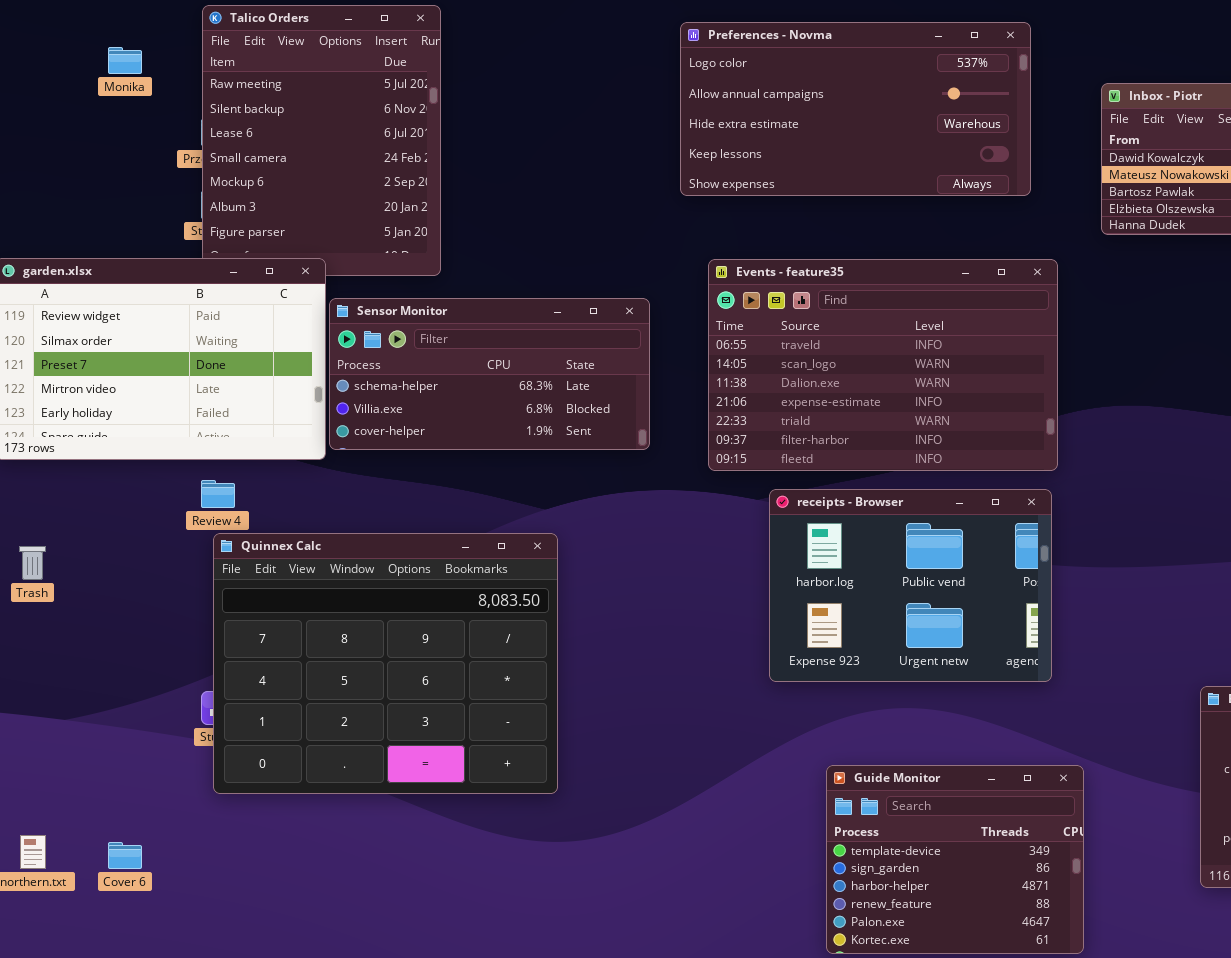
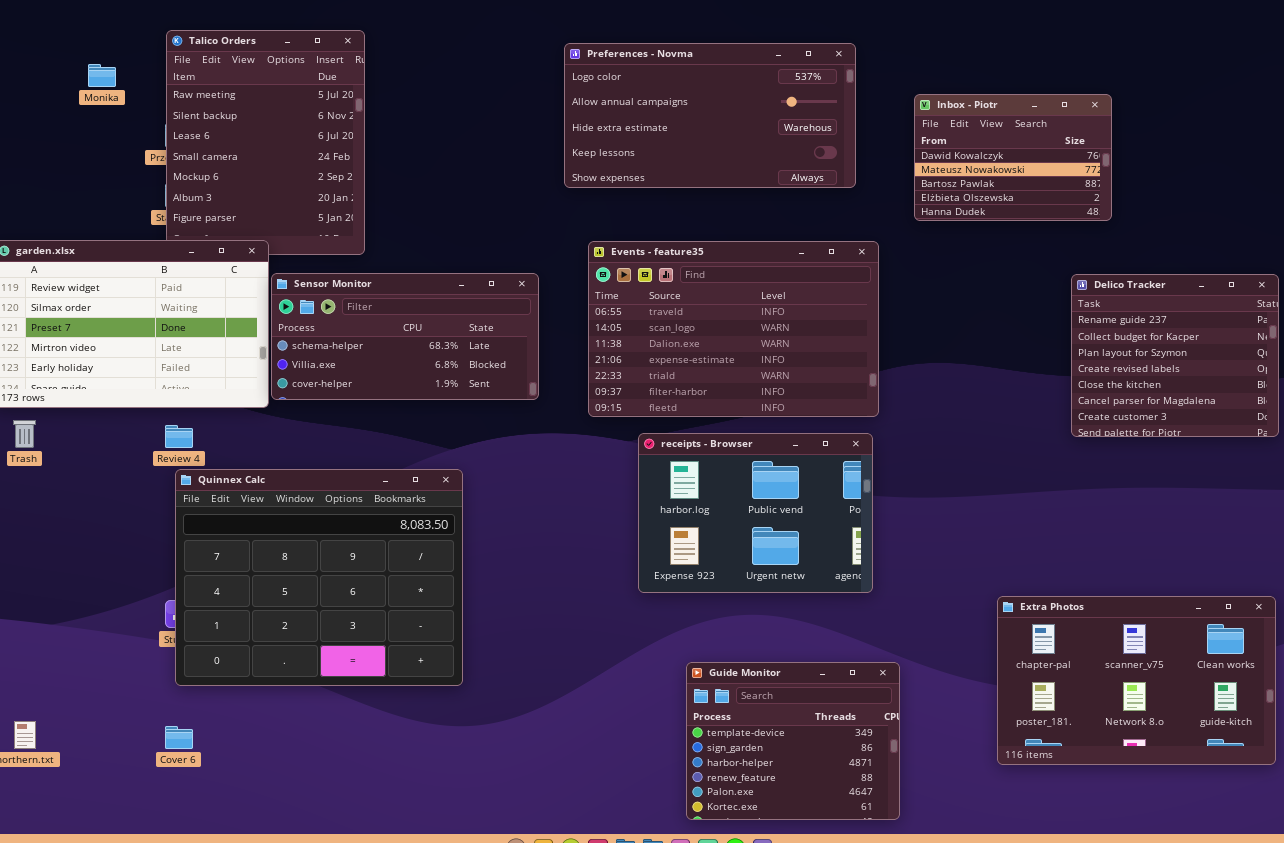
Trash: [19,546,46,580] -> [13,420,36,448], moved
Cover 6: [108,842,142,869] -> [165,726,193,749], moved

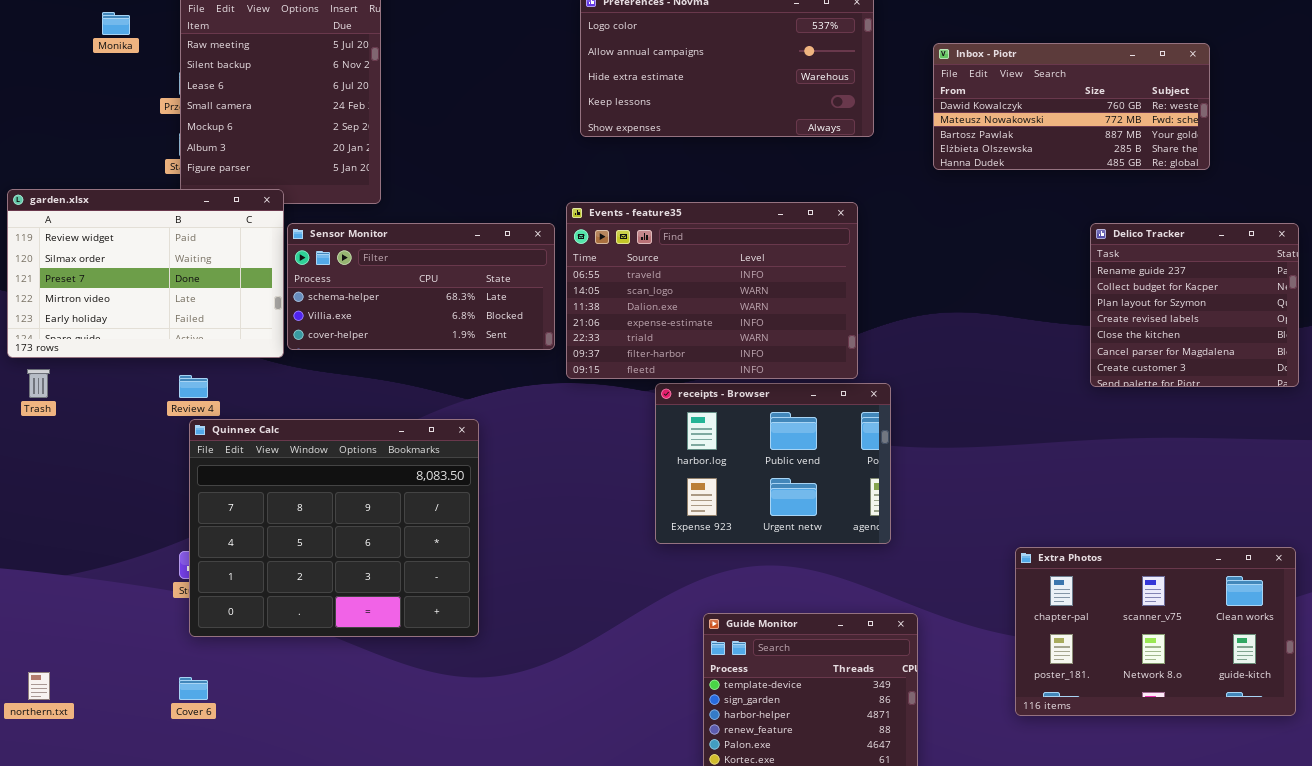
Inbox - Piotr: [914,94,1112,221] -> [933,43,1210,170], resized
Events - feature35: [588,241,879,417] -> [566,202,858,379], moved

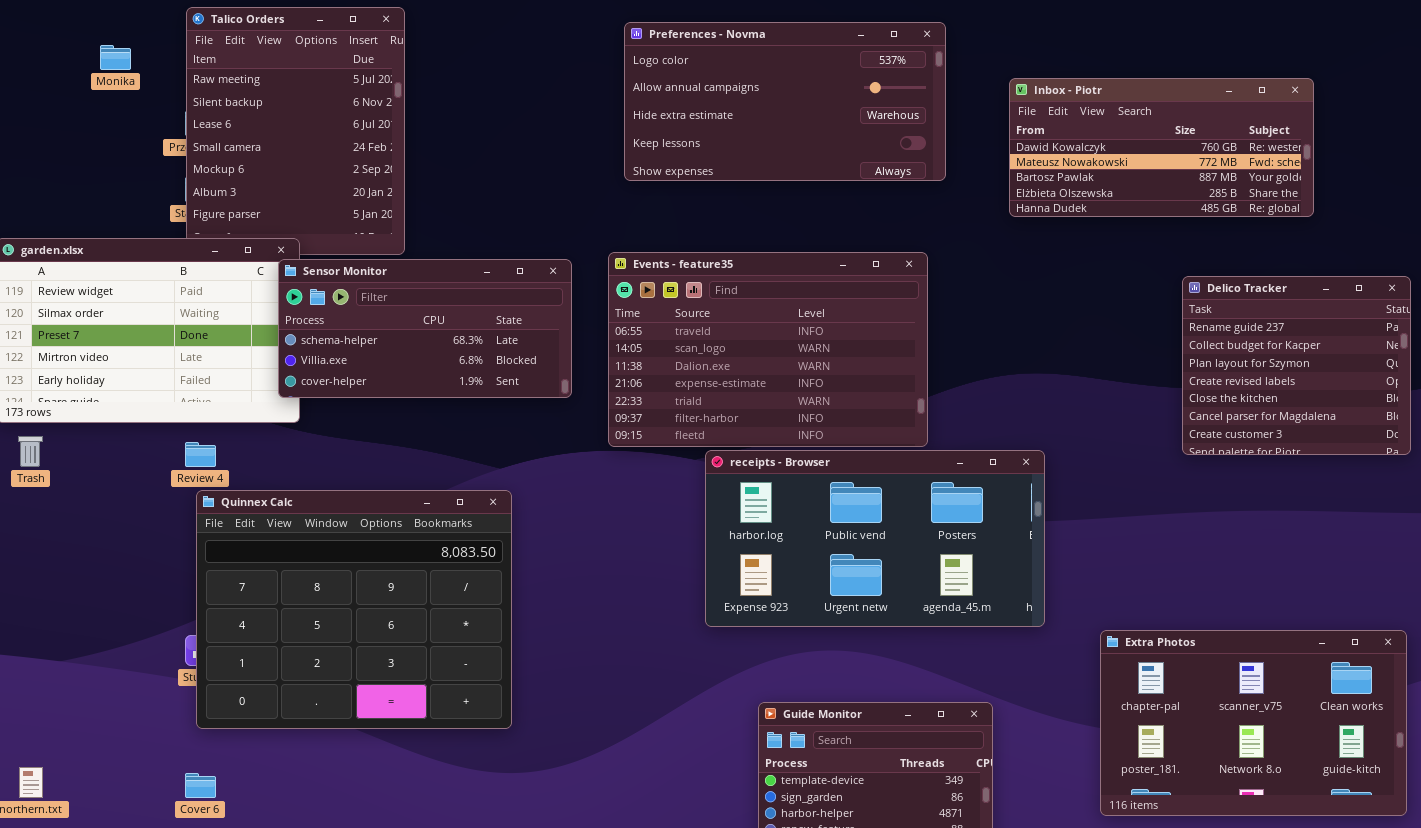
Sensor Monitor: [287,223,555,350] -> [278,259,572,398], moved
receipts - Browser: [655,383,891,544] -> [705,450,1045,627], resized

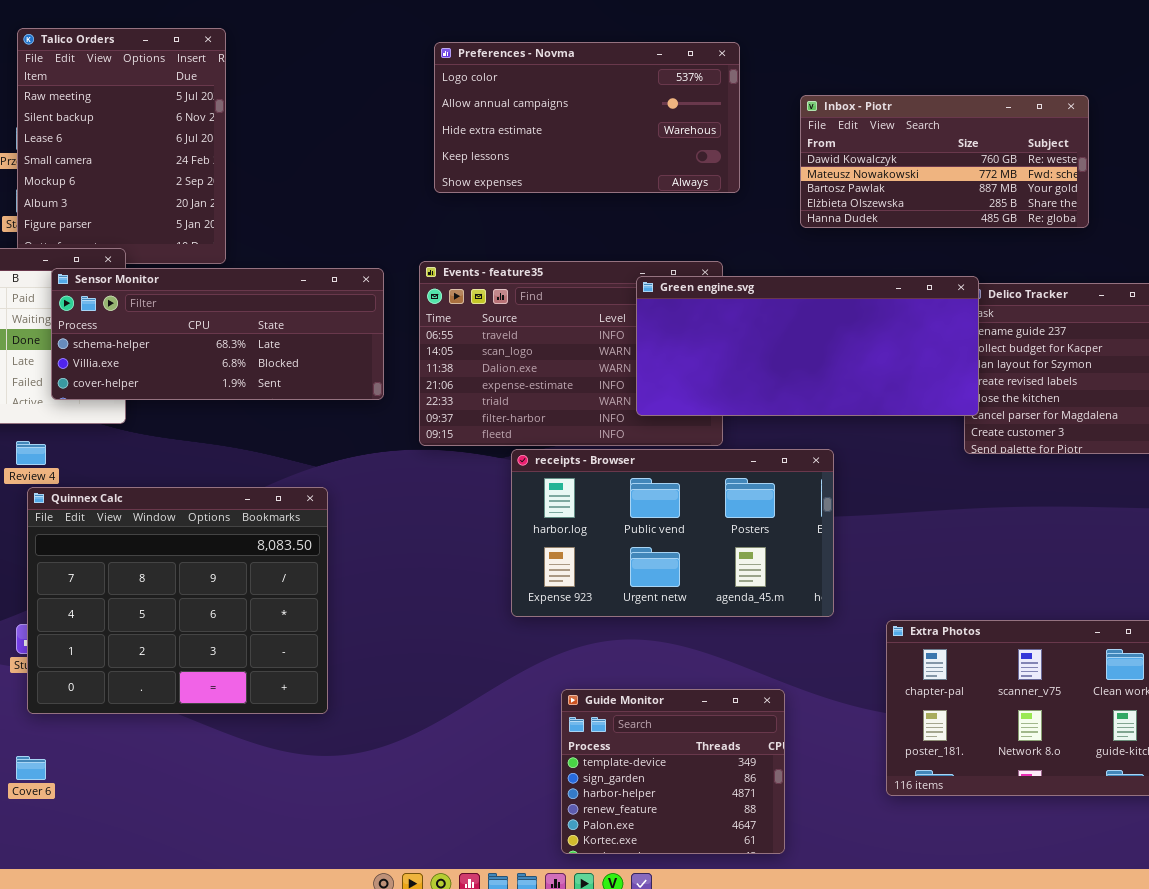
Sensor Monitor: [278,259,572,398] -> [51,268,384,400], resized
Green engine.svg: none -> [636,276,979,416], opened

